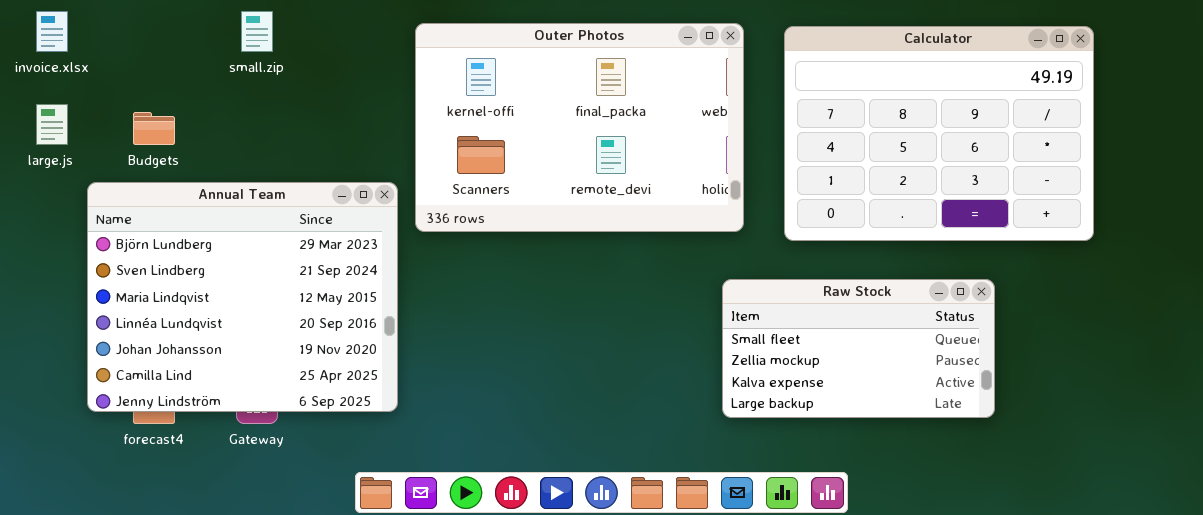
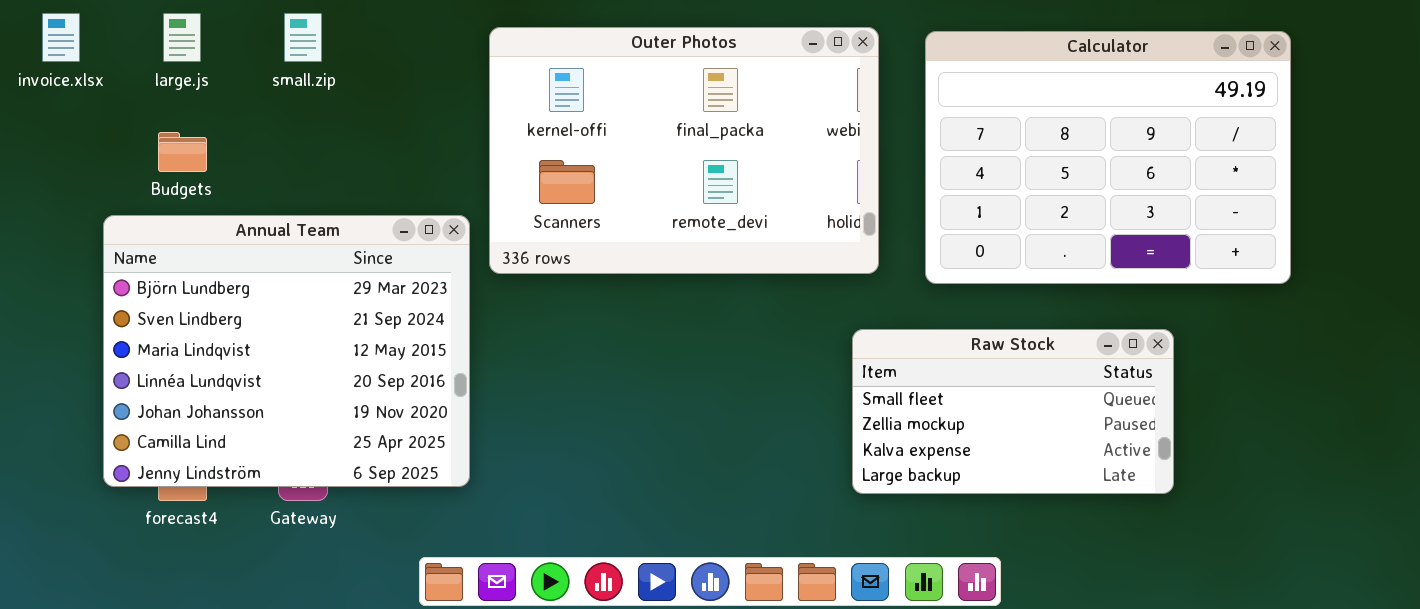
large.js: [36,104,68,145] -> [163,13,201,62], moved

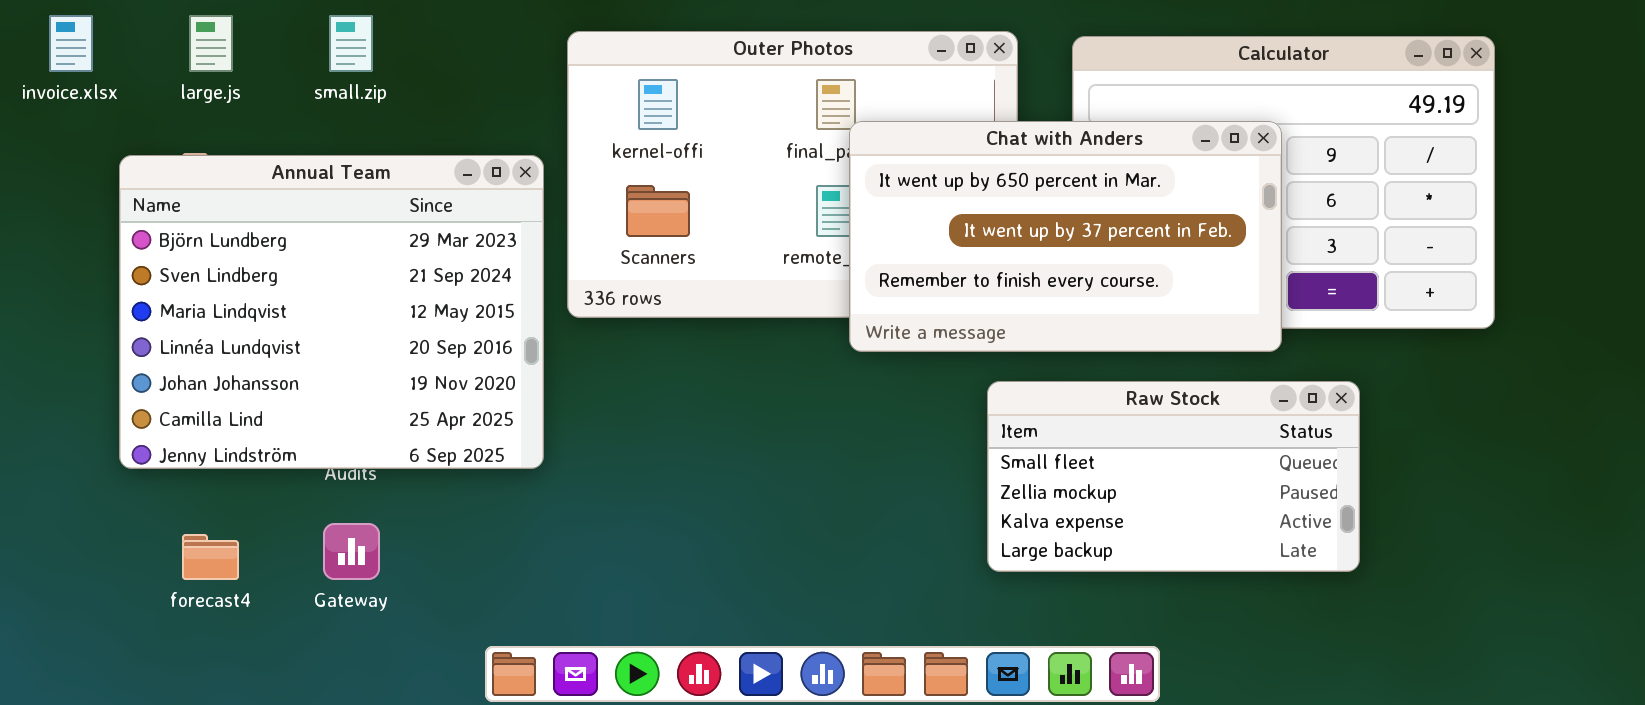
Chat with Anders: none -> [849,121,1282,352], opened
Annual Team: [103,215,470,487] -> [119,155,544,469], moved

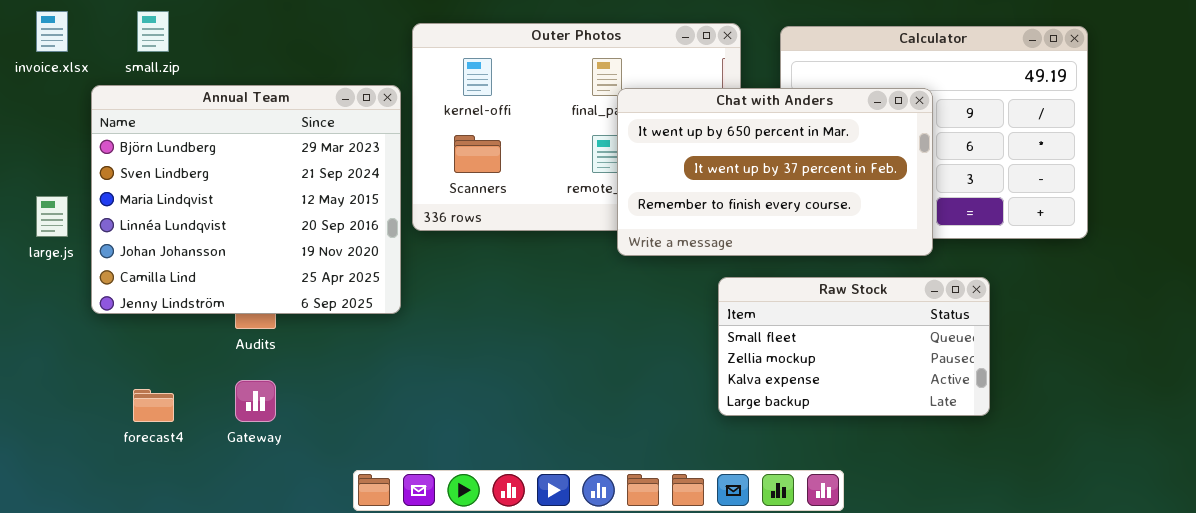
large.js: [189,15,233,72] -> [36,196,68,237], moved
small.zip: [329,15,373,72] -> [137,11,169,52], moved
Annual Team: [119,155,544,469] -> [91,85,401,314], moved

